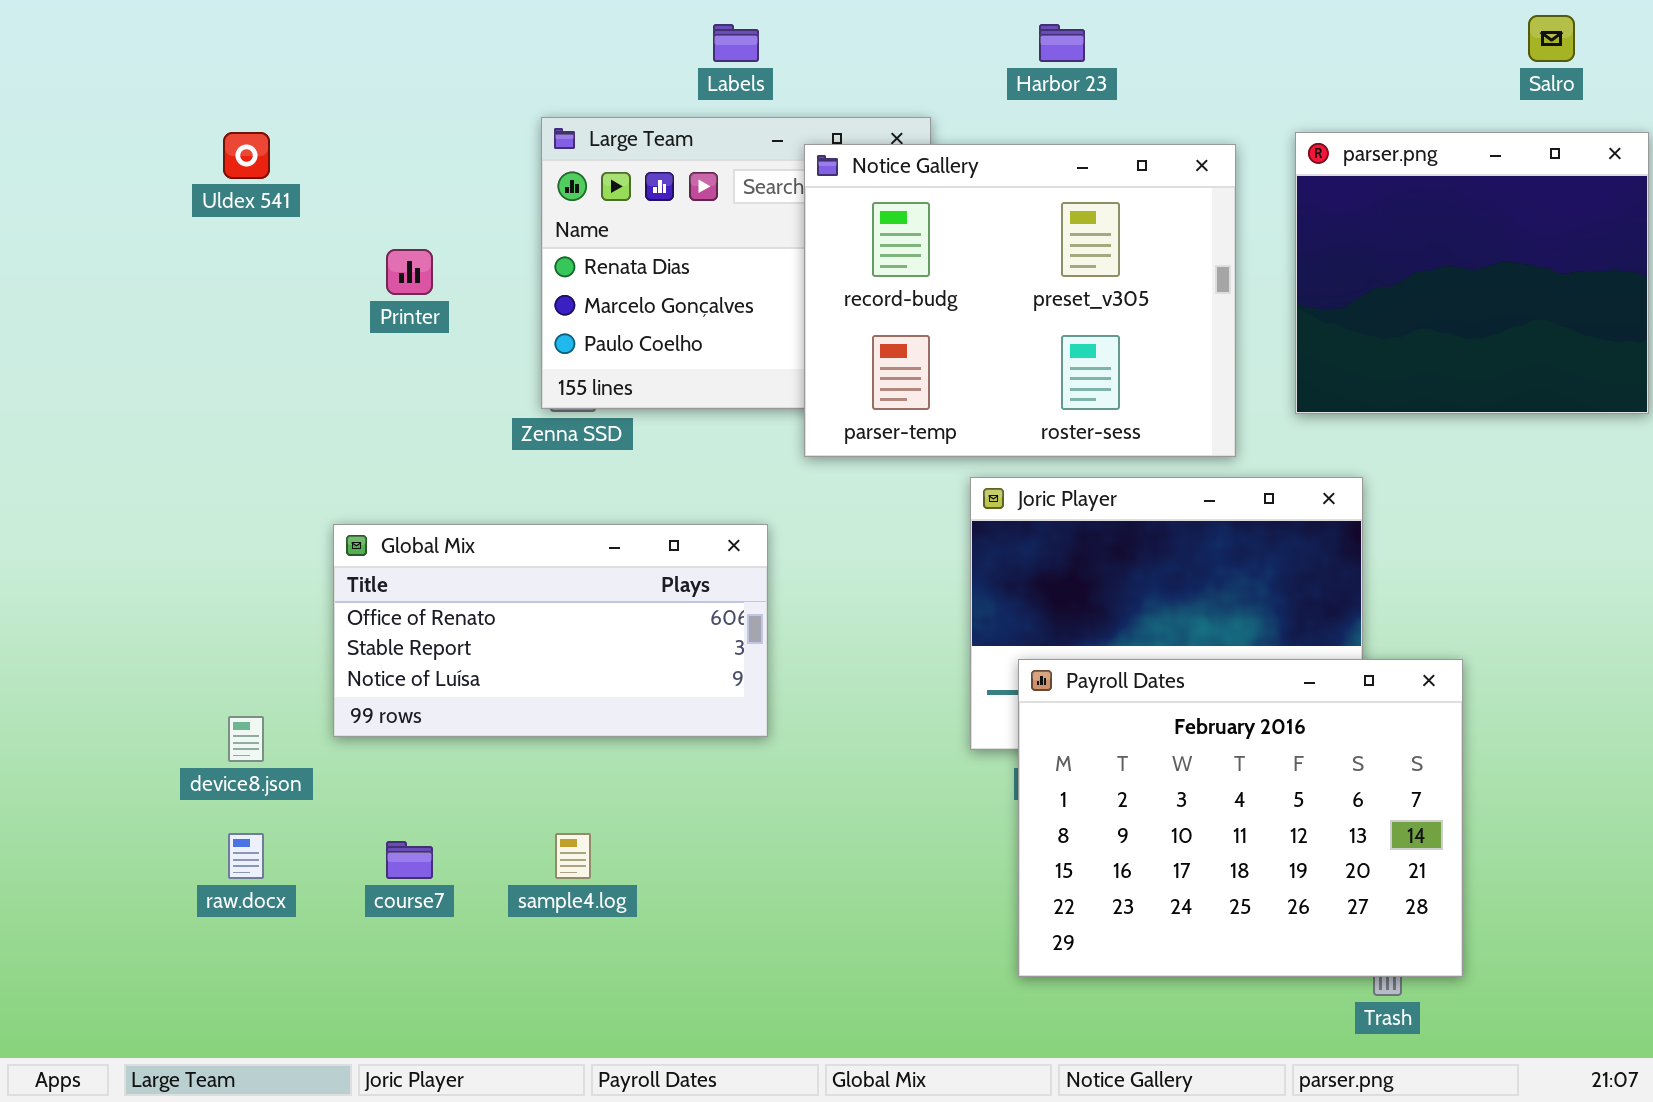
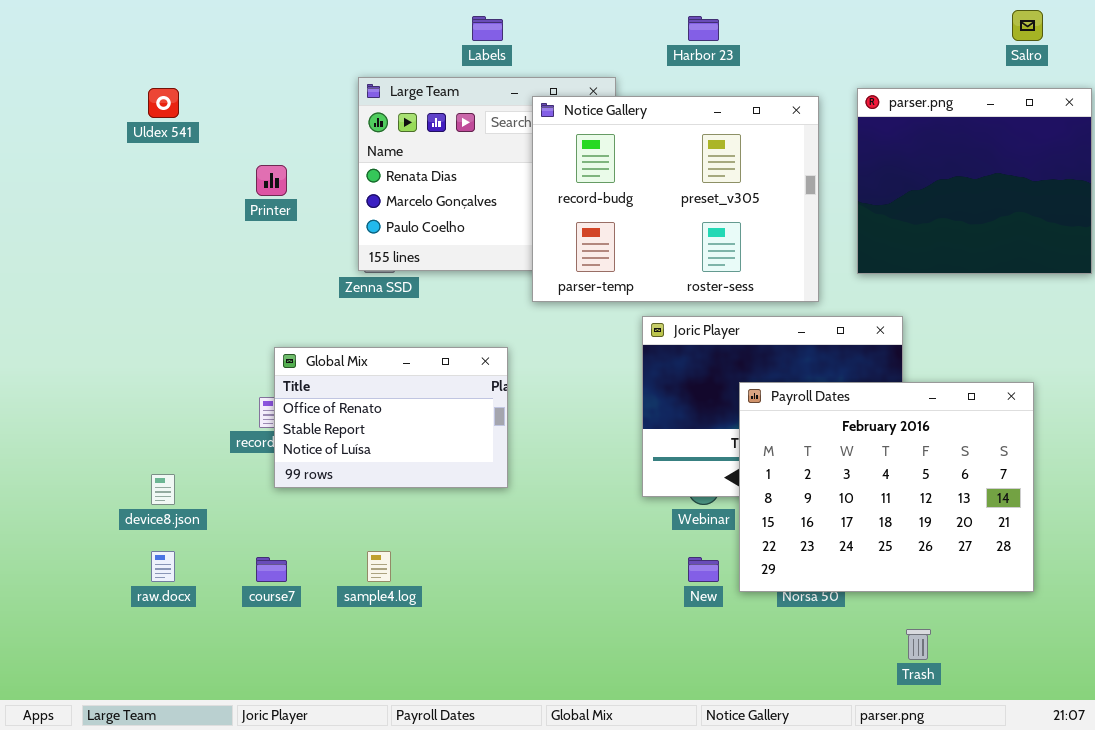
Global Mix: [333,524,768,737] -> [274,347,508,488], resized
Payroll Dates: [1018,659,1463,977] -> [739,382,1034,592], moved

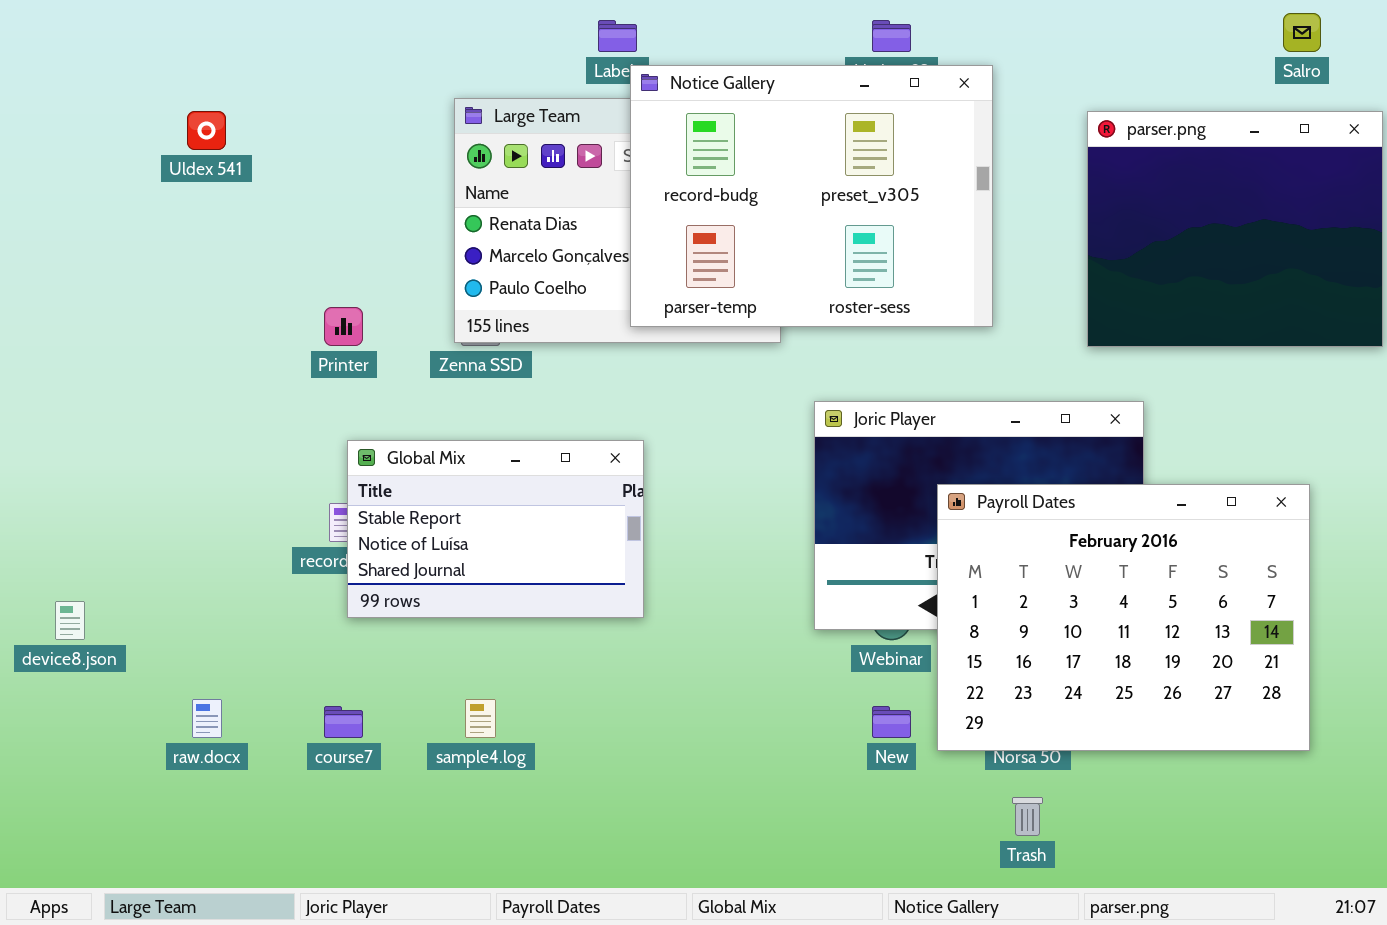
Notice Gallery: [532,96,819,302] -> [630,65,993,327], moved
Printer: [256,165,287,196] -> [324,307,363,346], moved
Global Mix: [274,347,508,488] -> [347,440,644,618], scrolled down 1 row
device8.json: [151,474,175,505] -> [55,601,85,640], moved
Trash: [906,629,931,660] -> [1012,797,1043,836], moved

